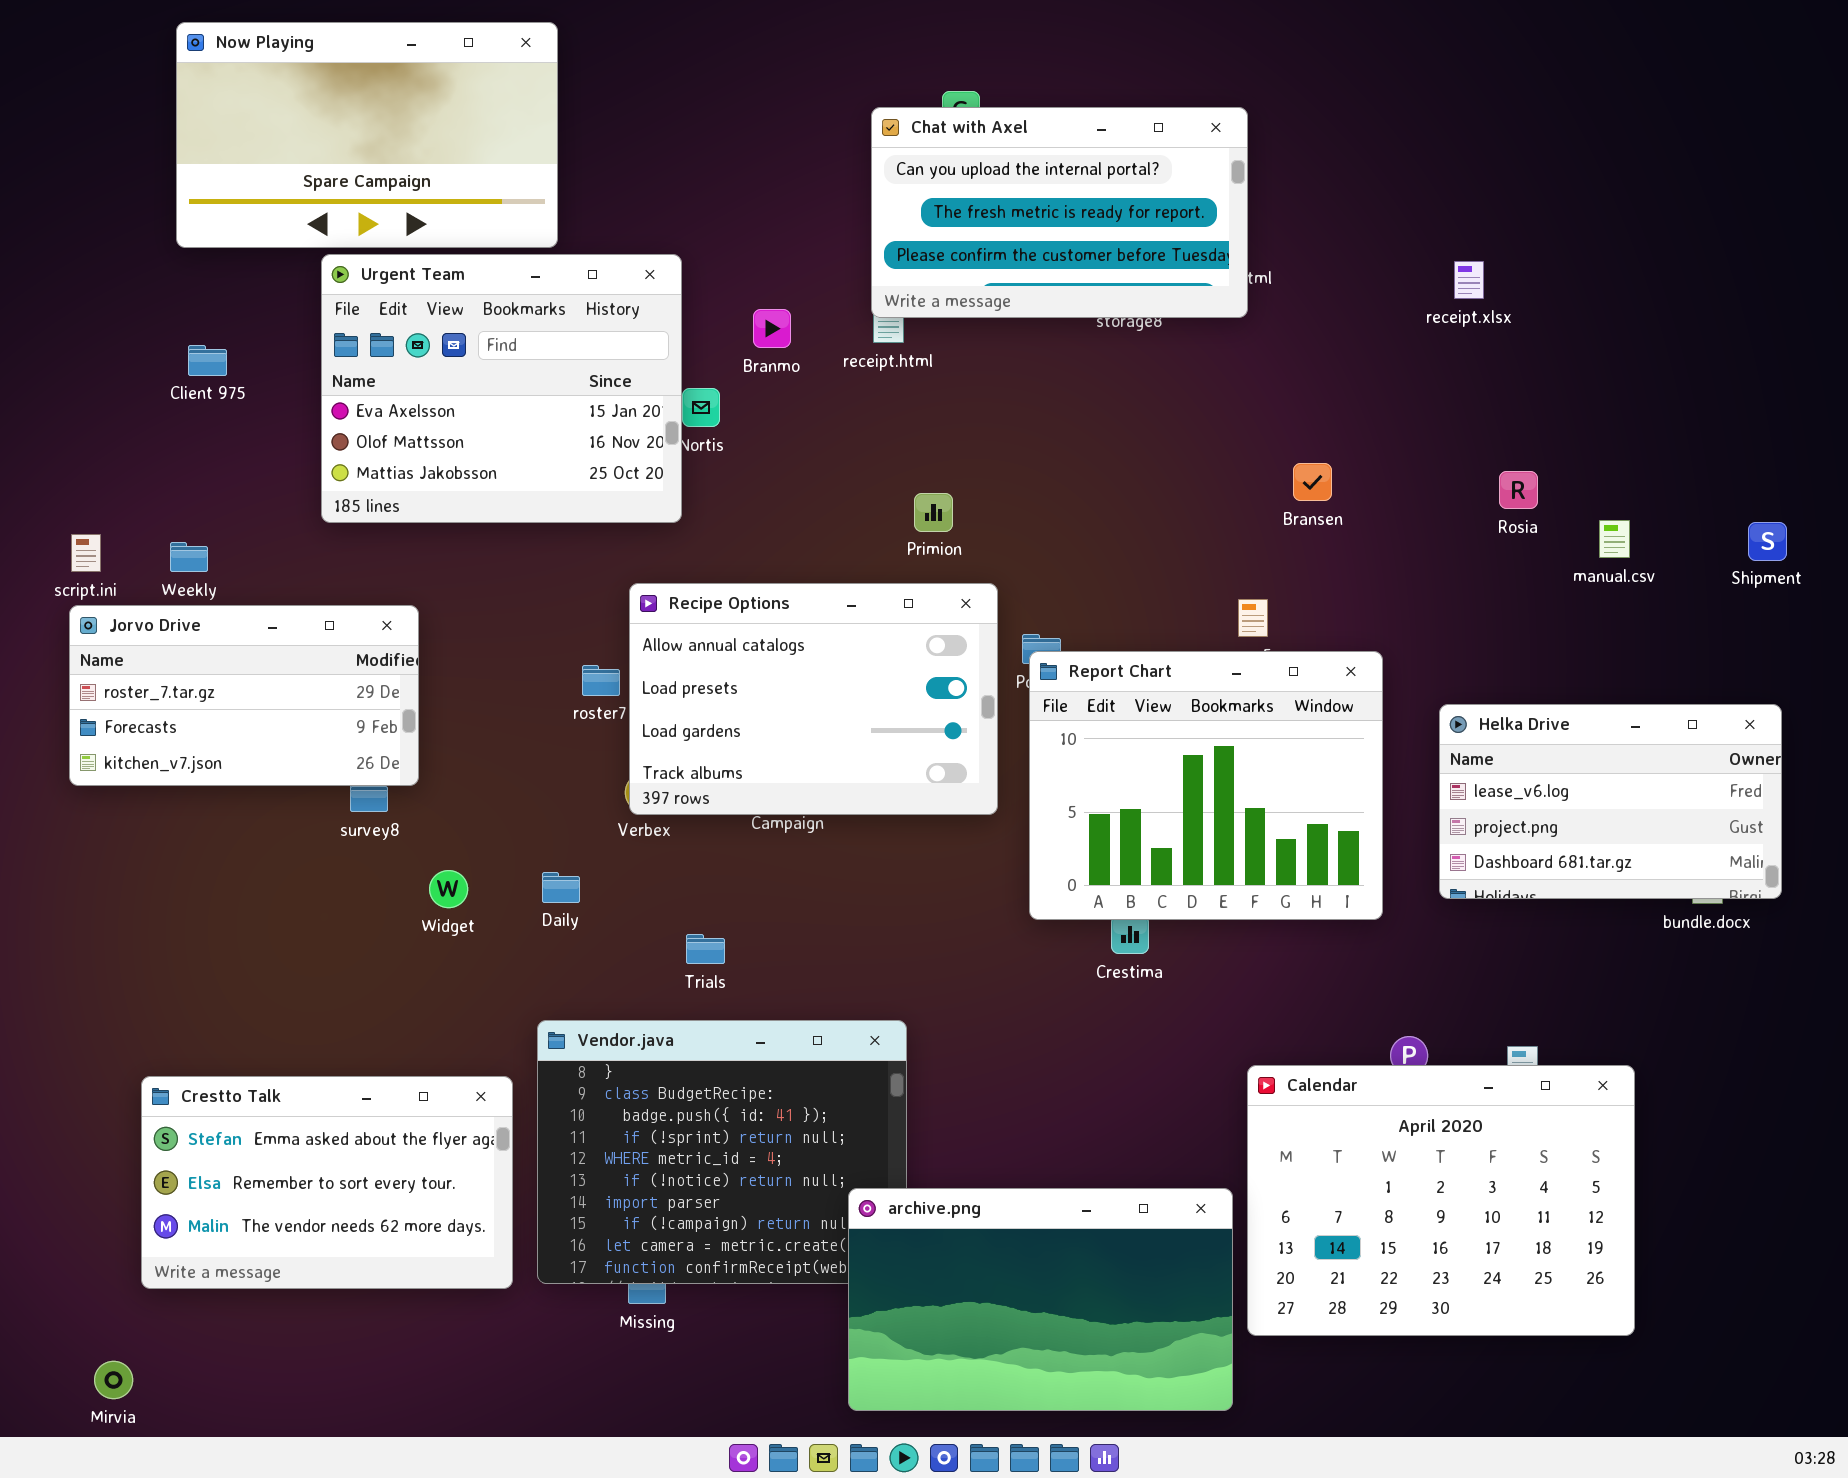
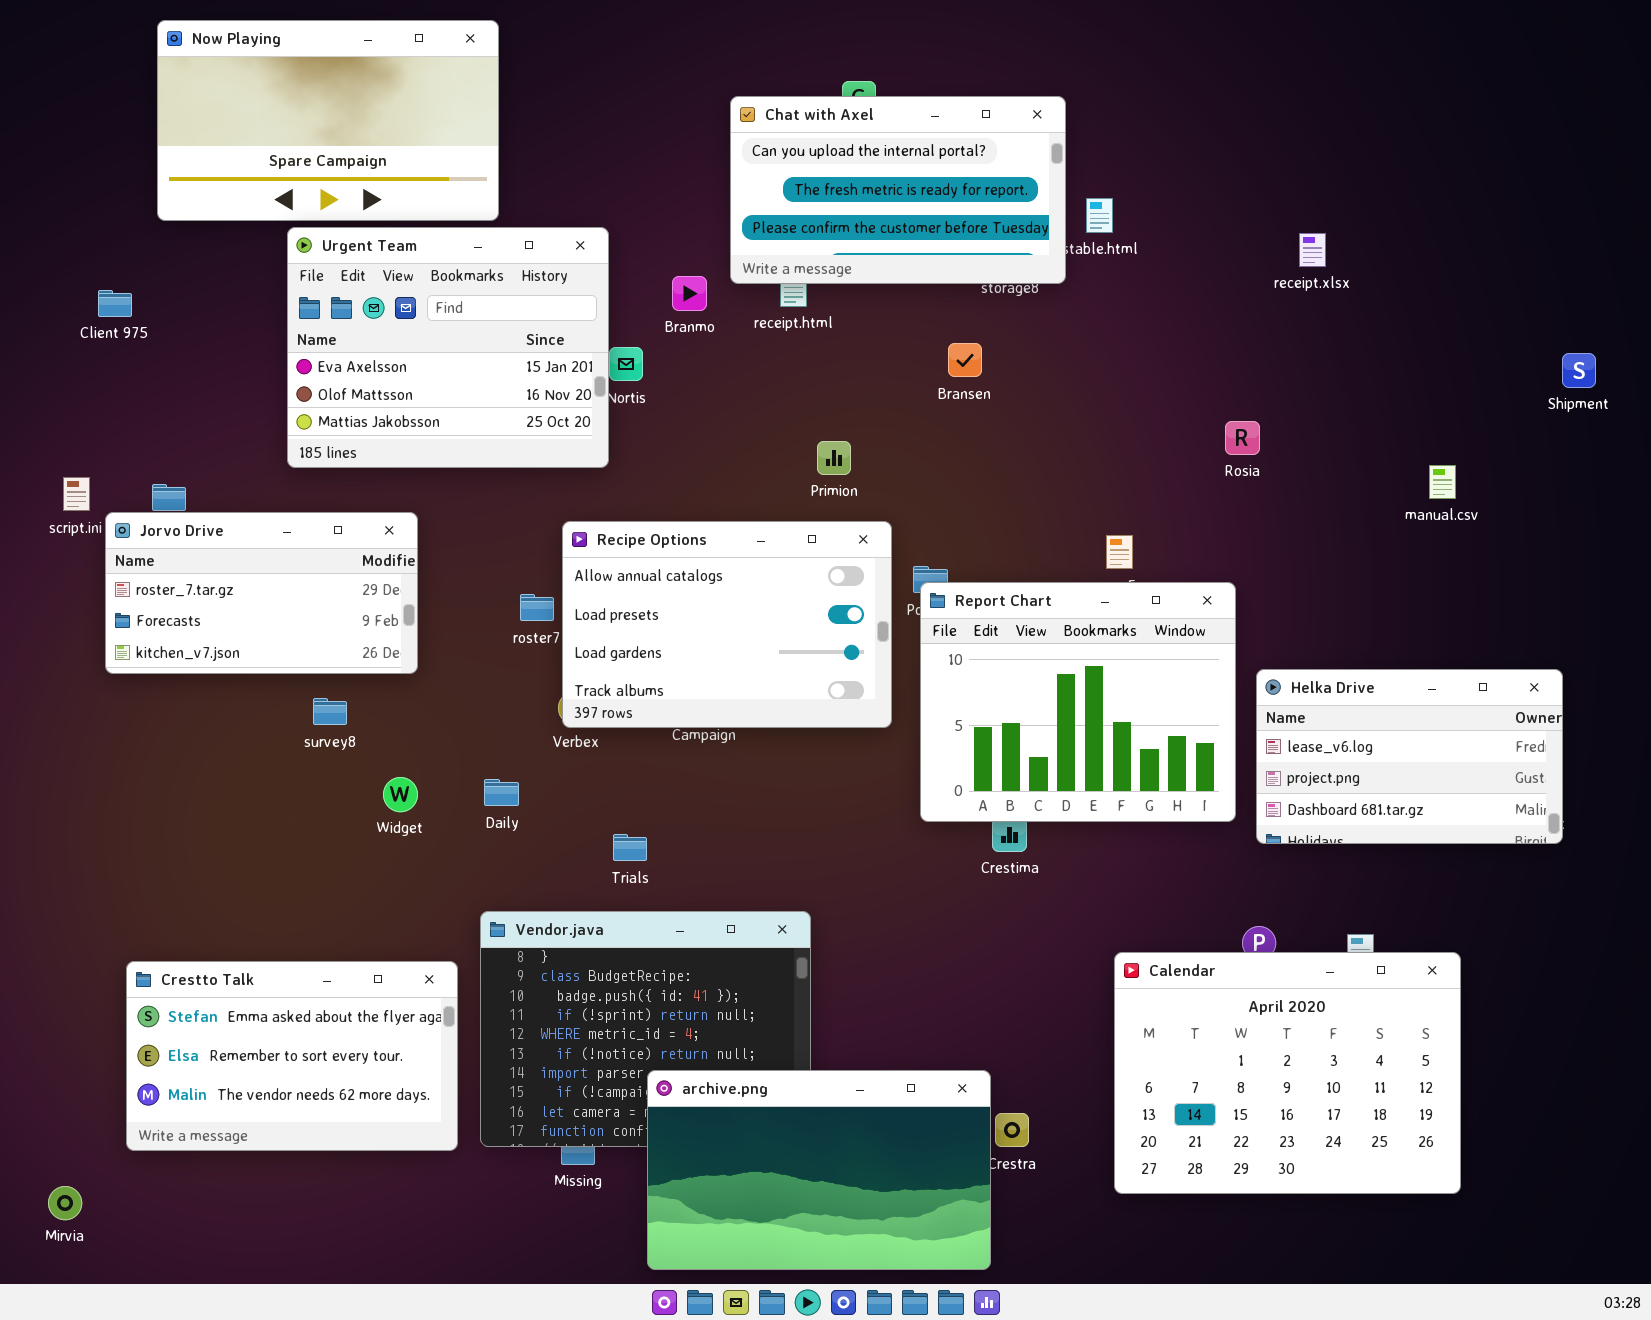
Chat with Axel: [871,107,1248,318] -> [730,96,1066,284], moved
Client 975: [188,345,227,376] -> [98,290,132,317], moved
Bransen: [1293,463,1332,501] -> [948,343,982,377], moved
Rosia: [1499,471,1538,509] -> [1225,421,1260,455], moved
Shipment: [1748,522,1787,561] -> [1562,353,1596,388], moved
Jorvo Drive: [69,605,419,786] -> [105,512,418,674], moved
Helka Drive: [1439,704,1782,899] -> [1256,669,1563,844], moved
archive.png: [848,1188,1233,1411] -> [647,1070,991,1270], moved
Mirvia: [94,1361,133,1399] -> [48,1186,82,1220], moved

